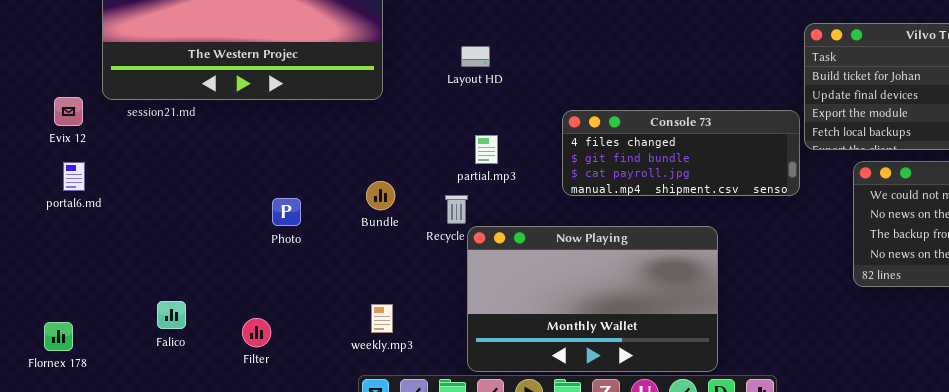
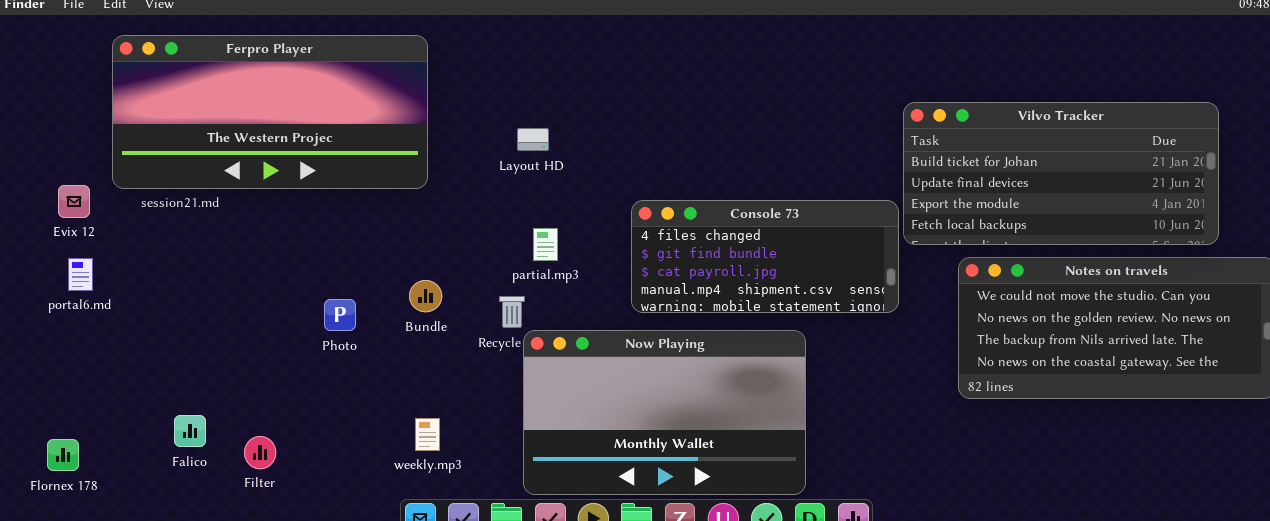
Console 73: [562,110,800,196] -> [631,200,899,313], resized
Photo: [272,198,301,226] -> [324,299,356,331], moved
Filter: [242,318,271,347] -> [244,436,276,469], moved

